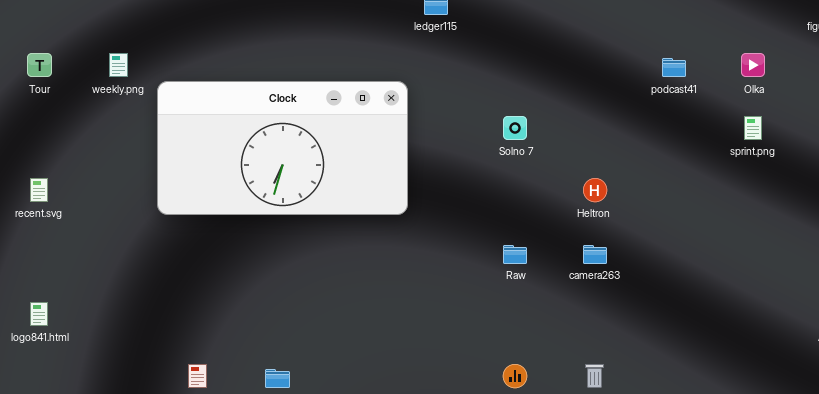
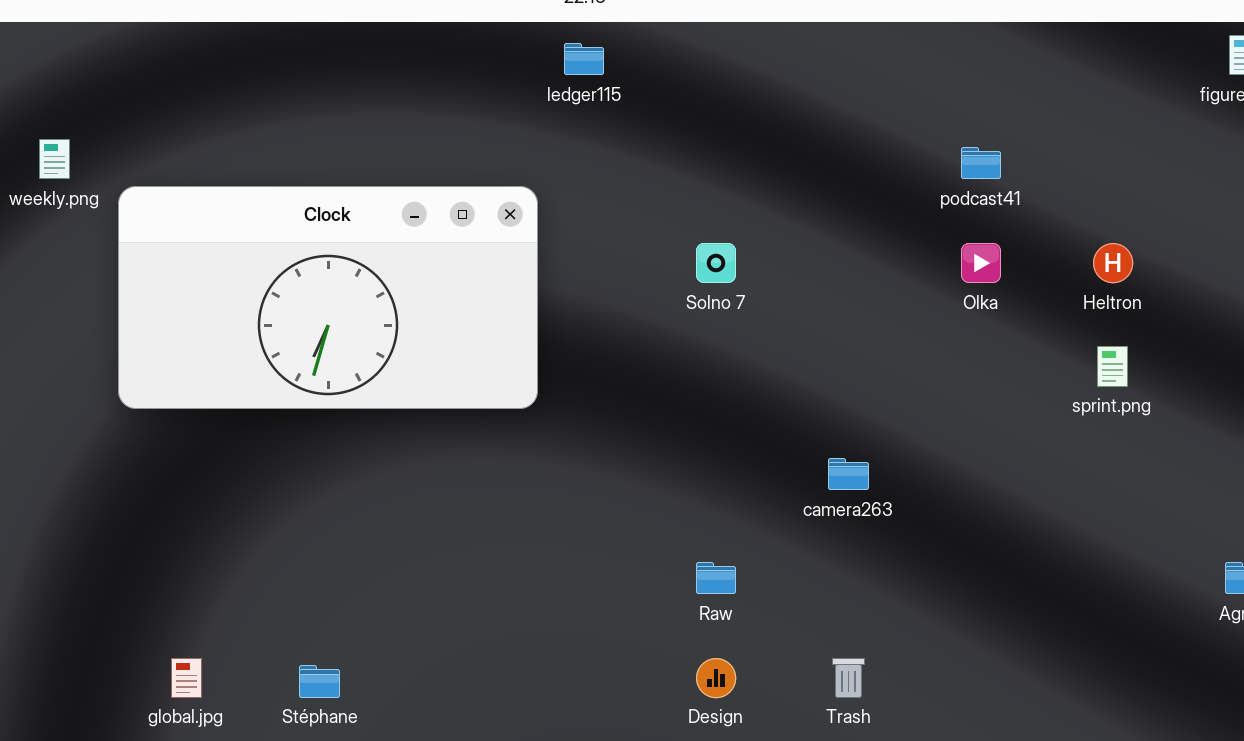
Olka: [741,53,765,77] -> [961,243,1001,283], moved
sprint.png: [744,116,762,140] -> [1097,346,1128,387], moved
Heltron: [583,178,607,202] -> [1093,243,1133,283], moved
Raw: [503,245,527,264] -> [696,562,736,594], moved

